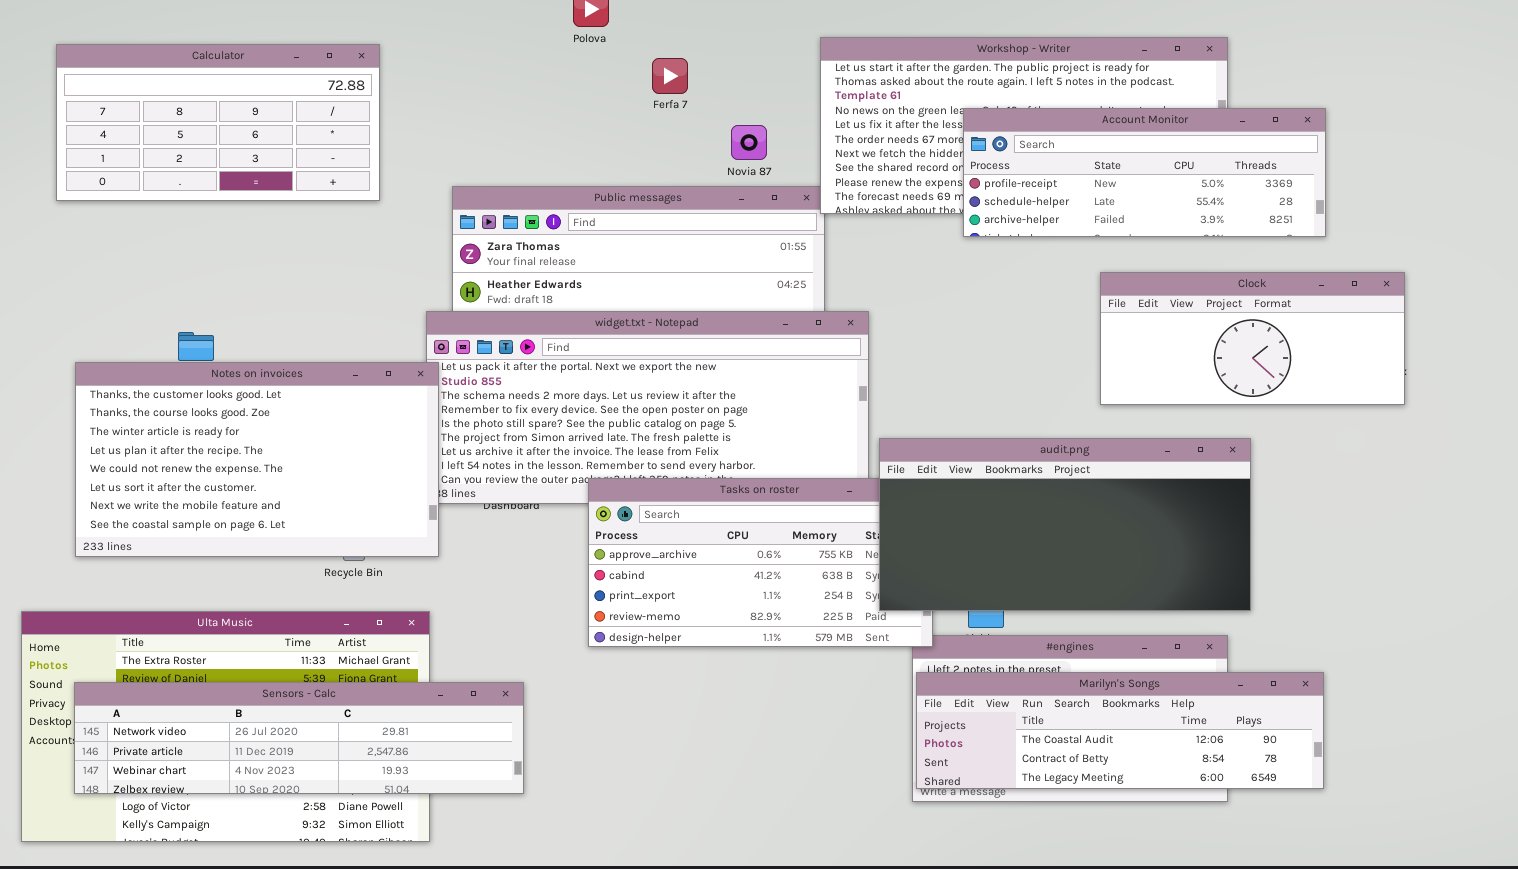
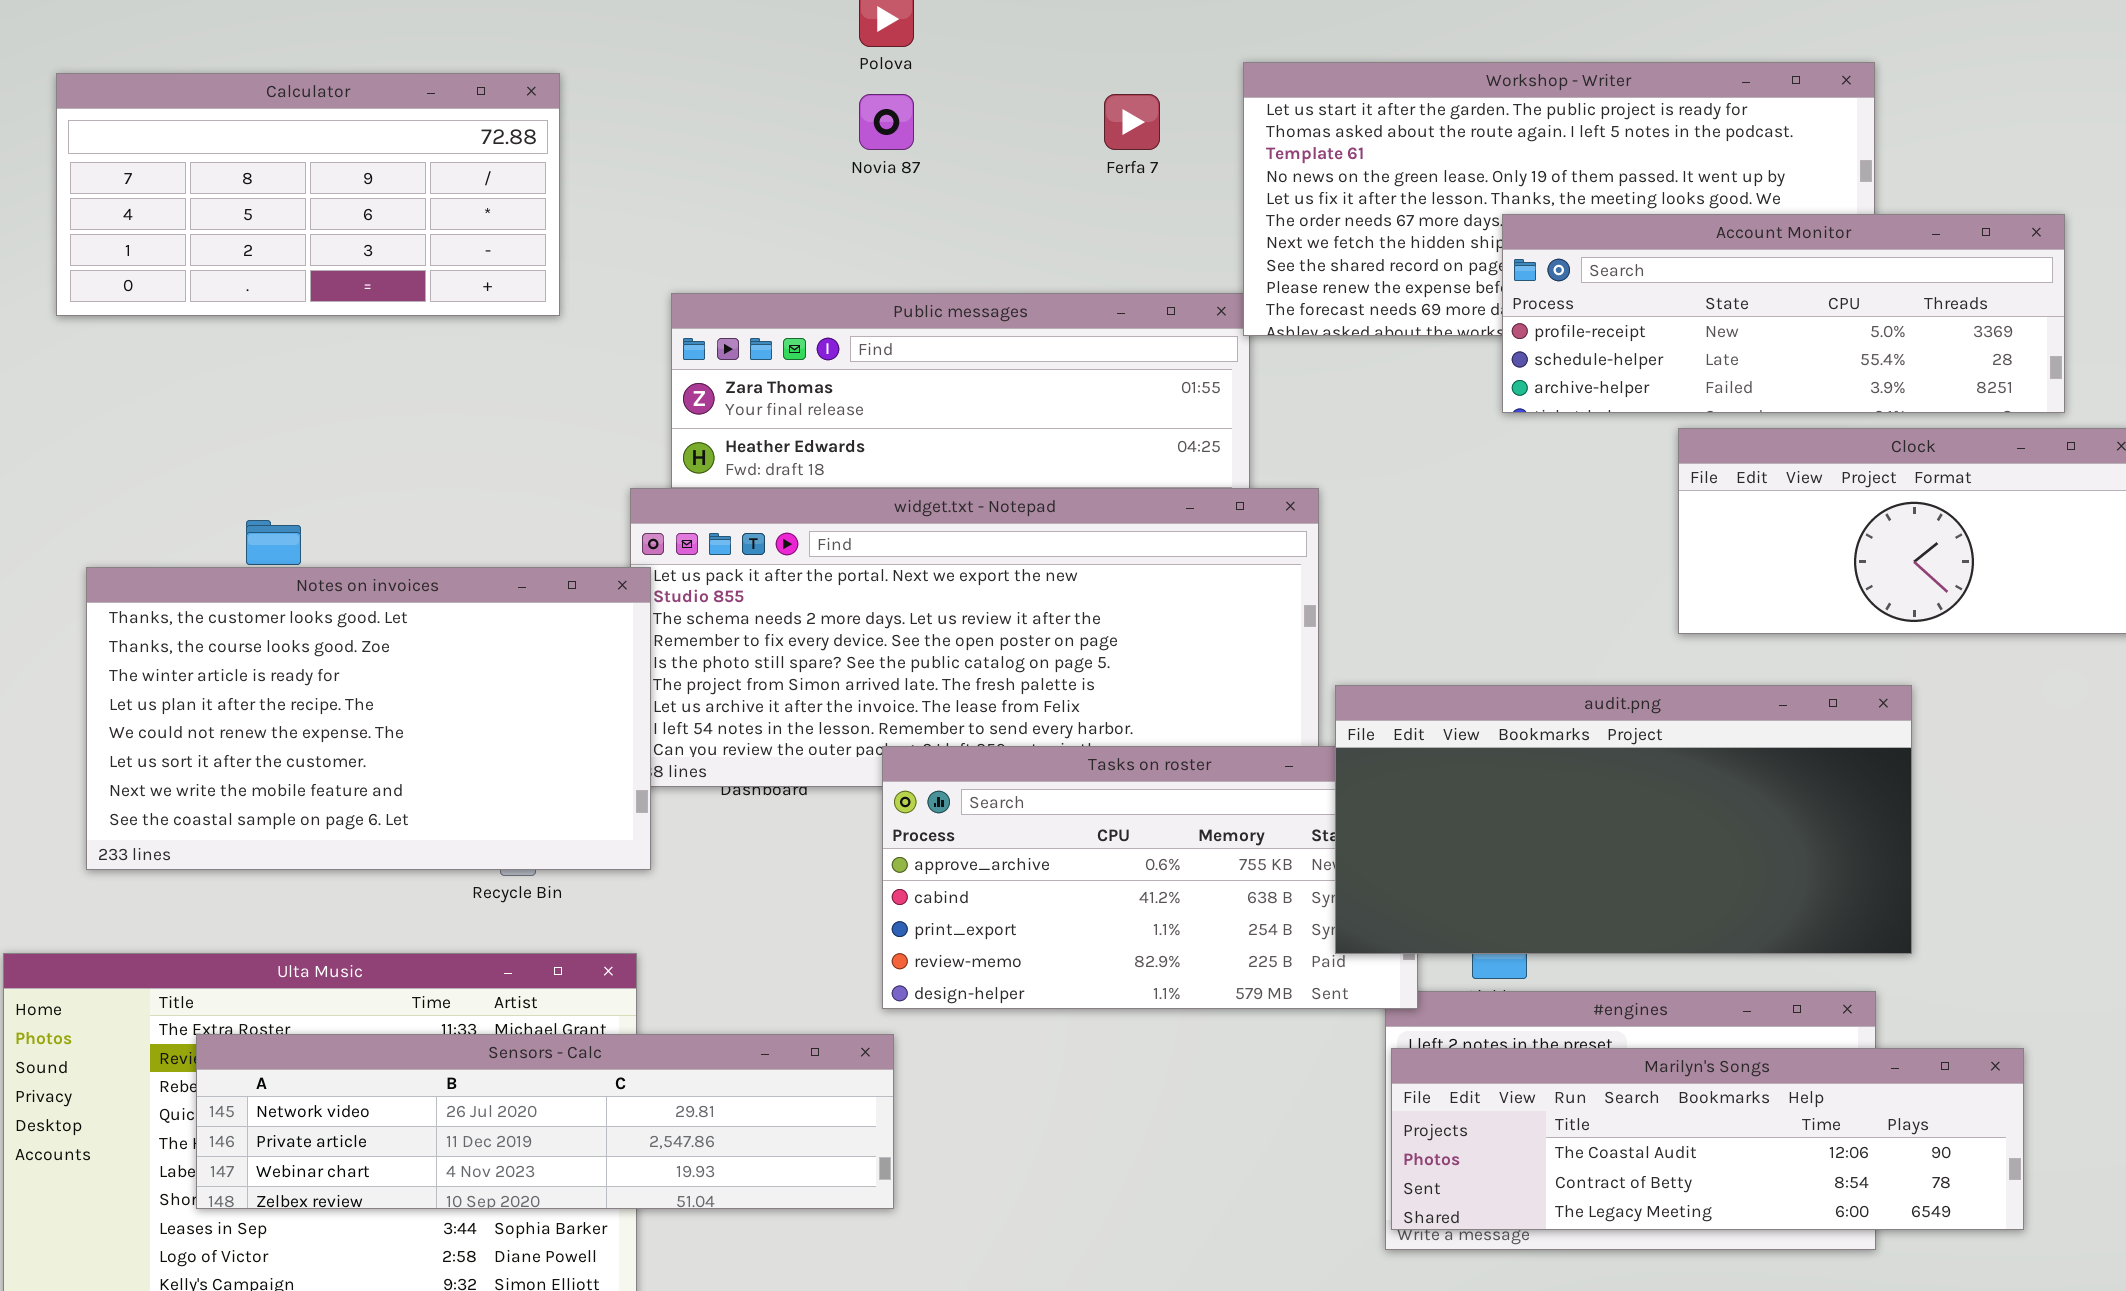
Ferfa 7: [652,58,688,94] -> [1104,94,1160,150], moved
Account Monitor: [963,108,1326,237] -> [1502,214,2065,413], moved
Novia 87: [731,125,767,160] -> [859,94,914,150], moved
Sensors - Calc: [74,682,524,794] -> [196,1034,894,1209], moved

